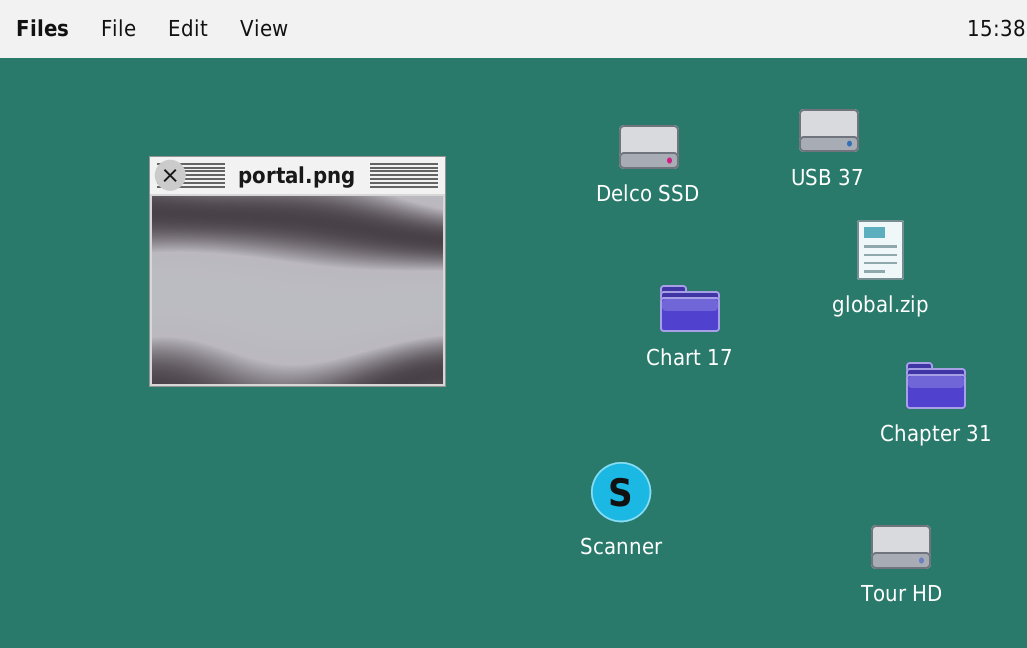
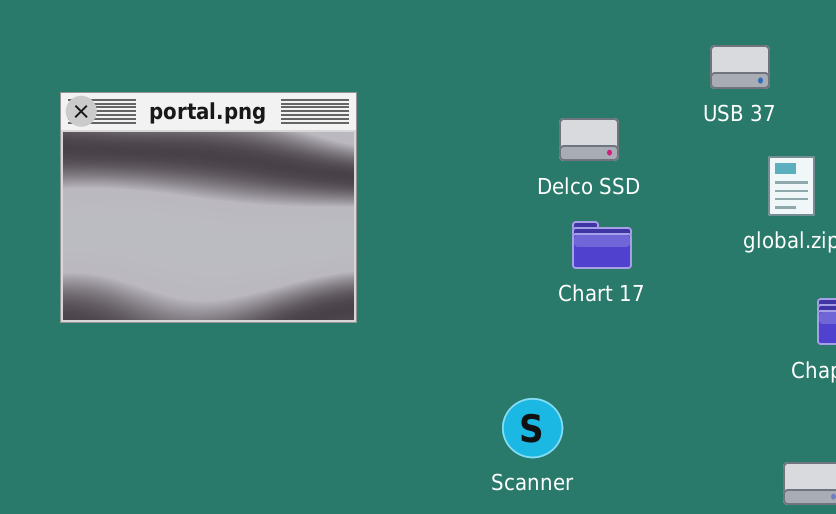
Delco SSD: [619,125,679,169] -> [559,118,619,161], moved

